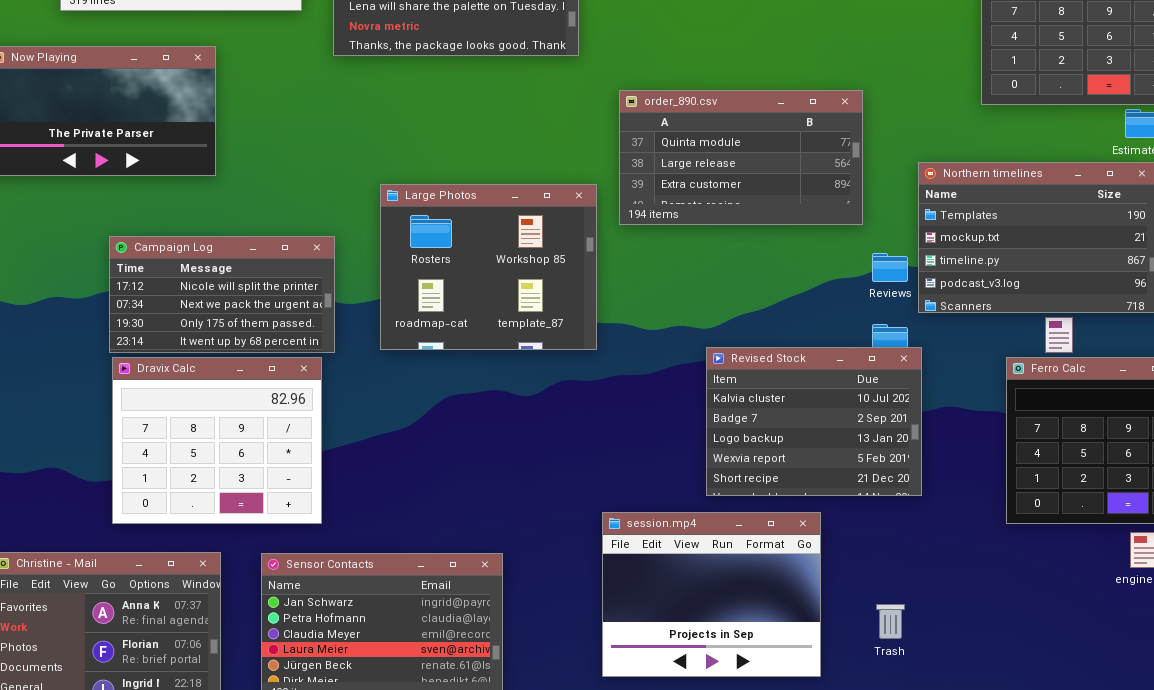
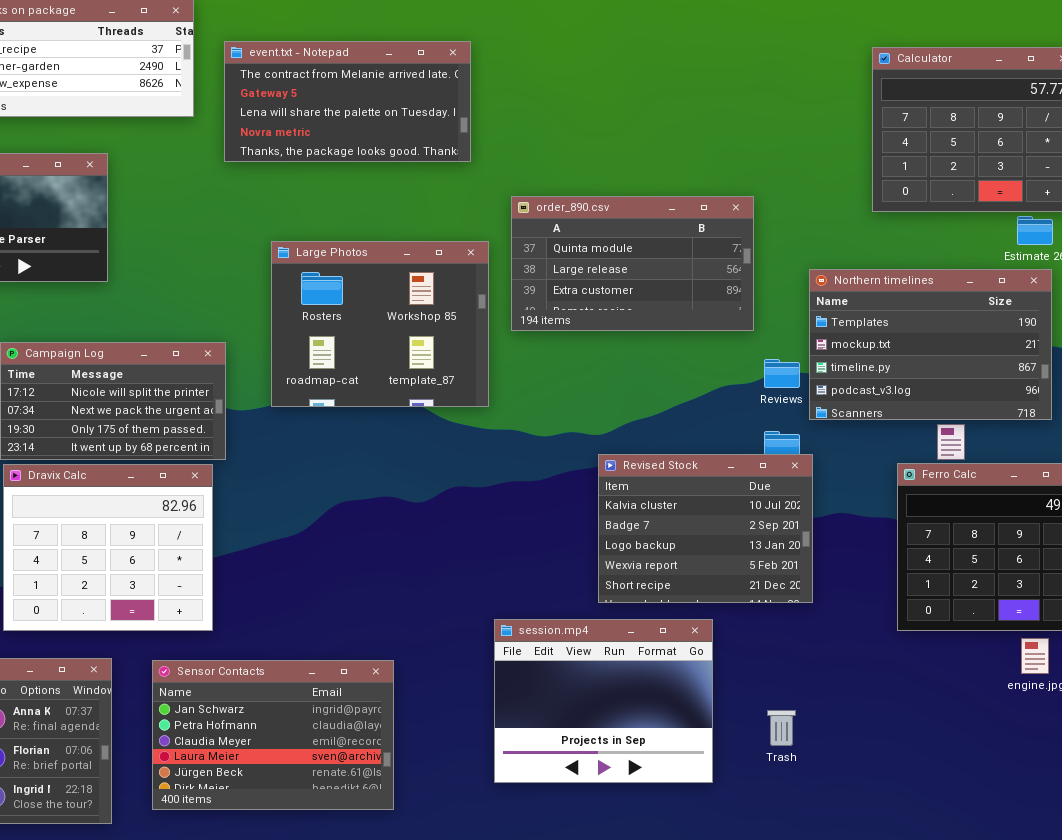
Large Photos: [380,184,597,350] -> [271,241,489,407], moved

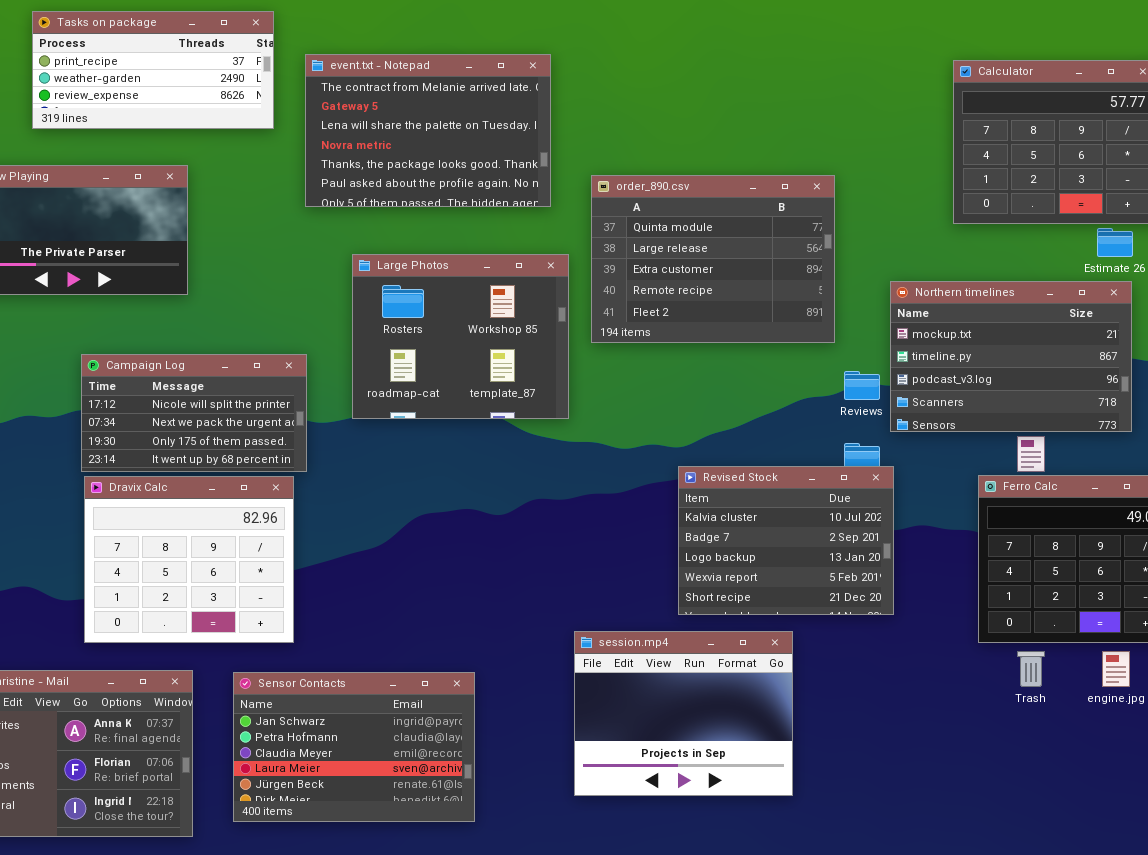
event.txt - Notepad: [224,41,471,162] -> [305,54,551,207], resized
order_890.csv: [511,196,754,331] -> [591,175,835,343], resized
Northern timelines: [809,269,1052,420] -> [890,281,1132,432], scrolled down 1 row
Trash: [767,710,796,746] -> [1017,651,1045,687], moved

